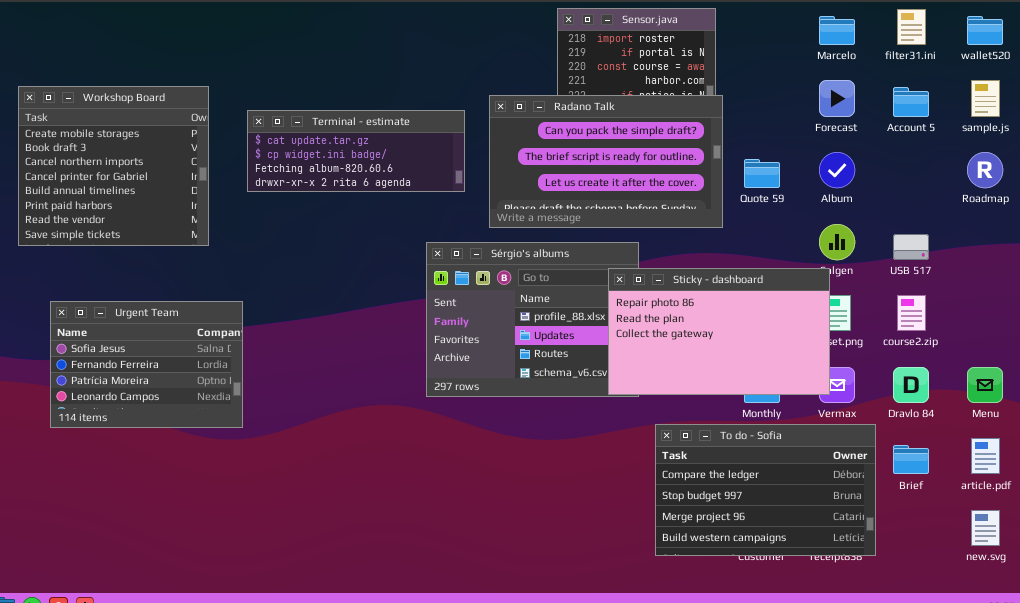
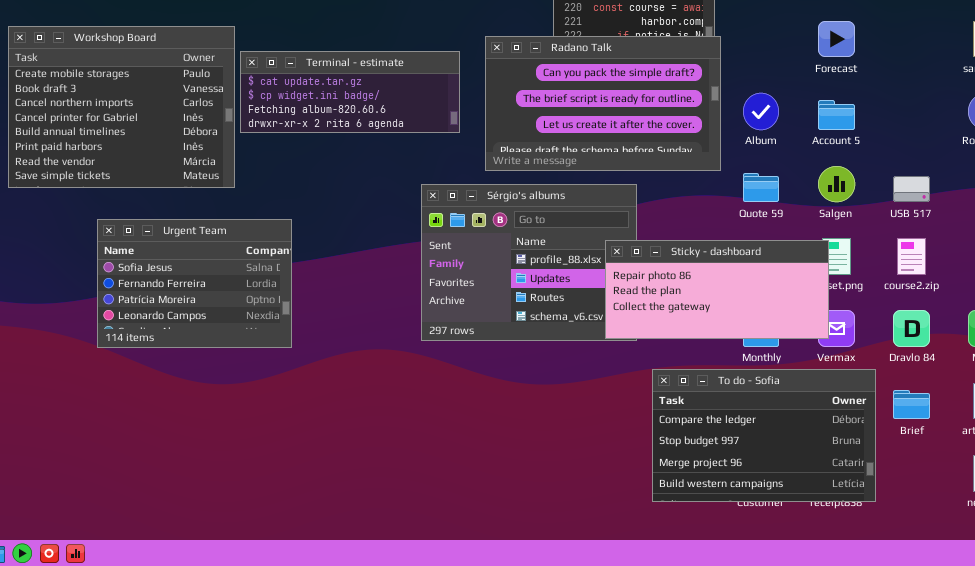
Workshop Board: [18,86,209,246] -> [8,26,235,188], resized
Account 5: [893,87,929,117] -> [818,100,855,130], moved
Album: [819,152,855,188] -> [743,93,779,130], moved
Quote 59: [744,159,780,188] -> [743,173,779,202], moved
Sticky - dashboard: [608,268,830,395] -> [605,240,829,339], resized
Urgent Team: [50,301,243,428] -> [97,219,292,348], moved

